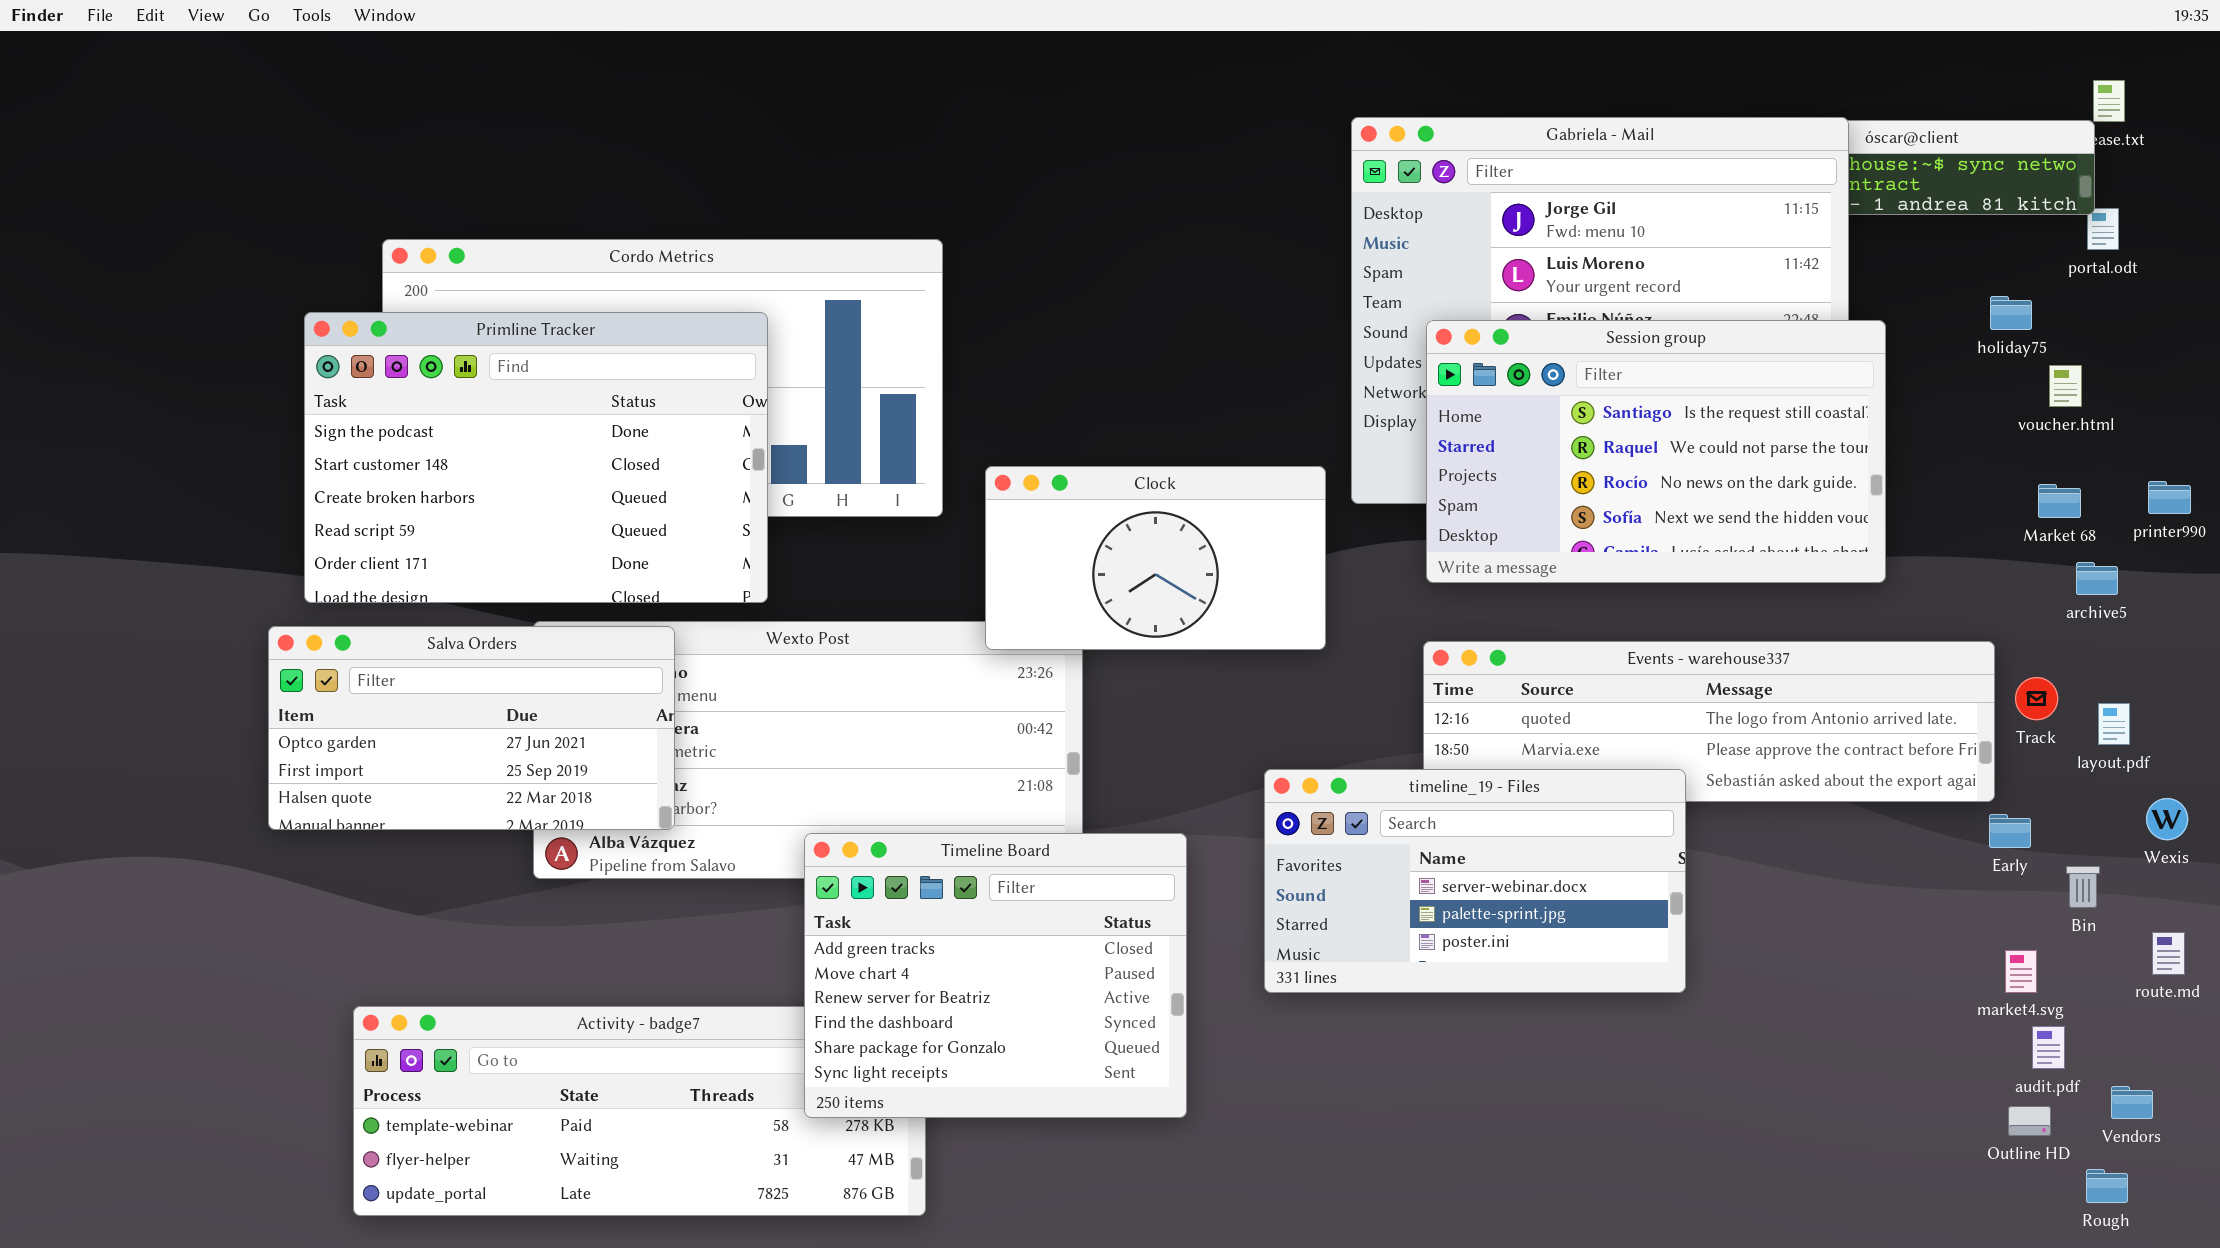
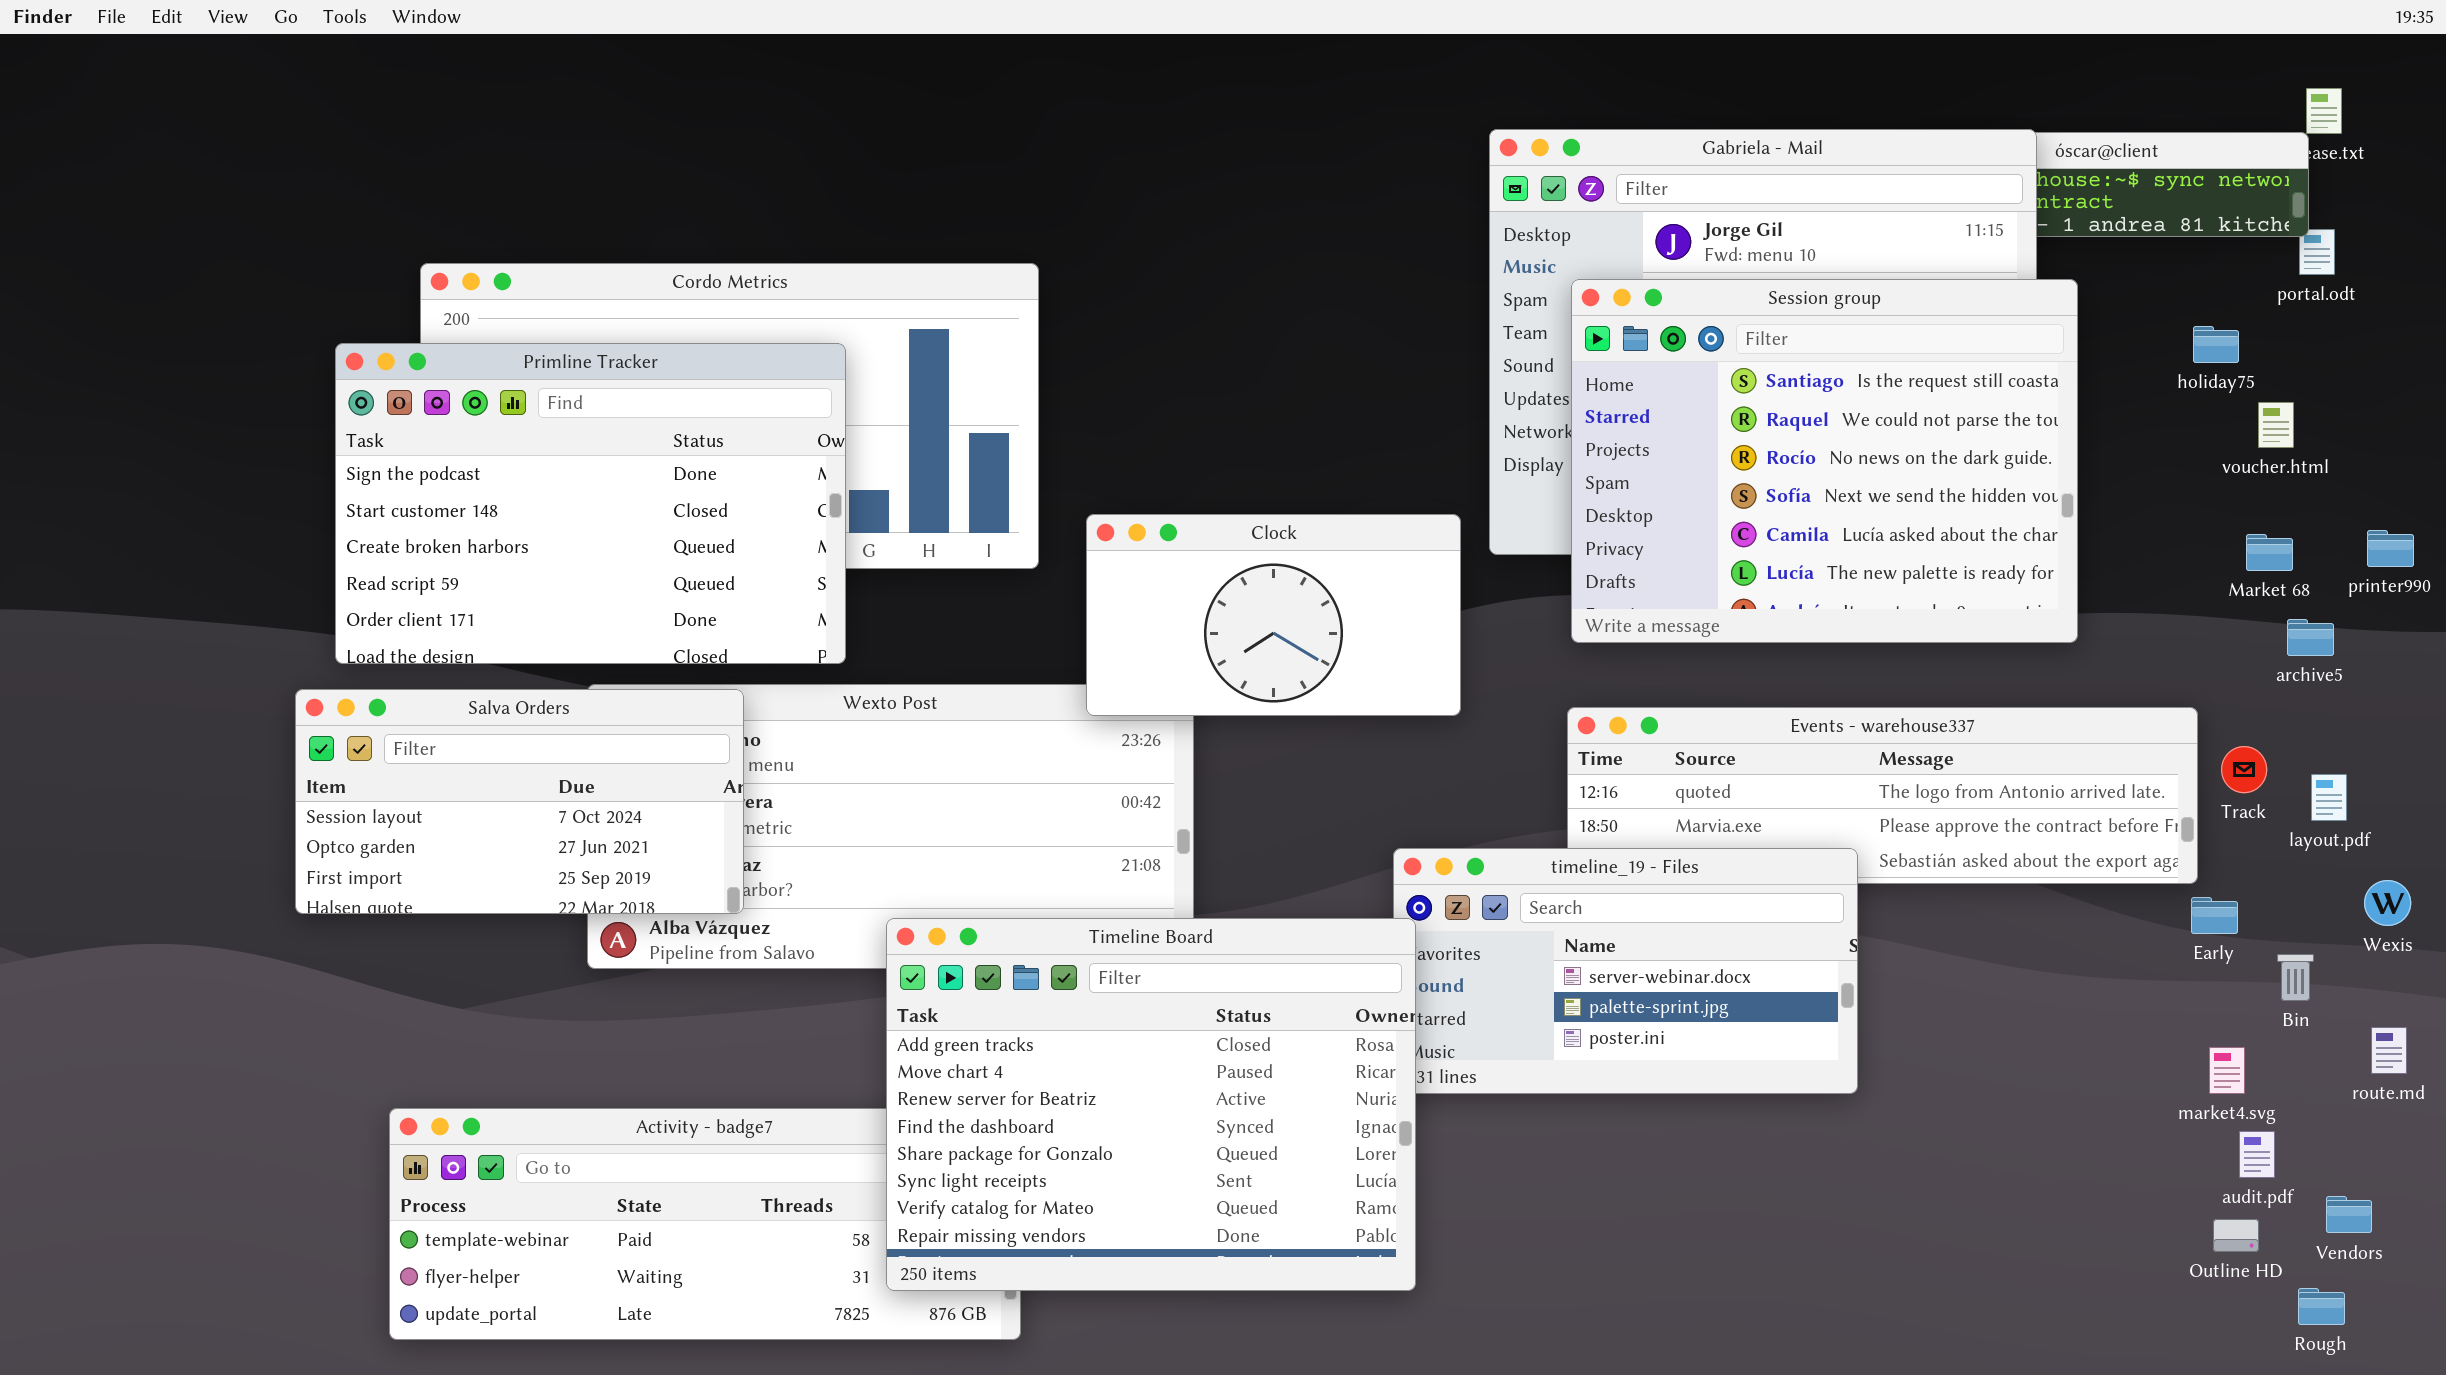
Session group: [1426,320,1886,583] -> [1571,279,2078,643], resized
Salva Orders: [268,626,675,830] -> [295,689,744,914], scrolled up 1 row
Timeline Board: [804,833,1187,1118] -> [886,918,1416,1291], resized

